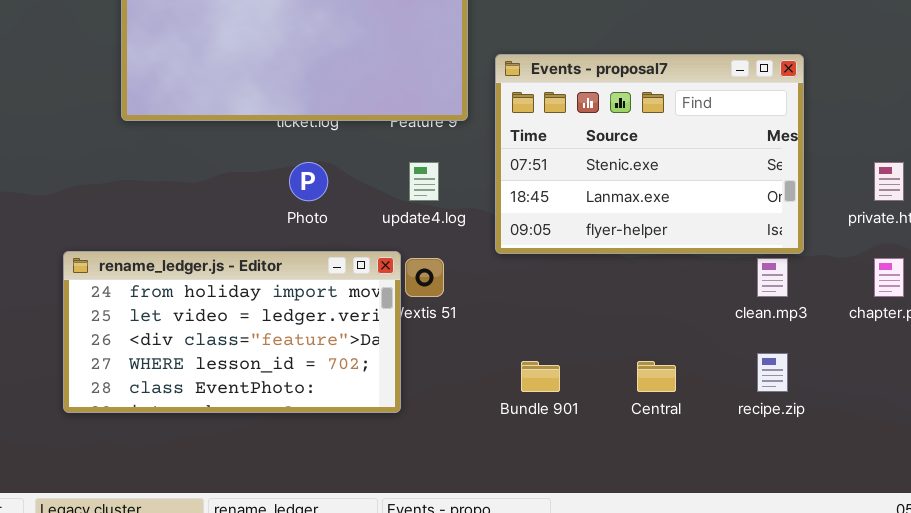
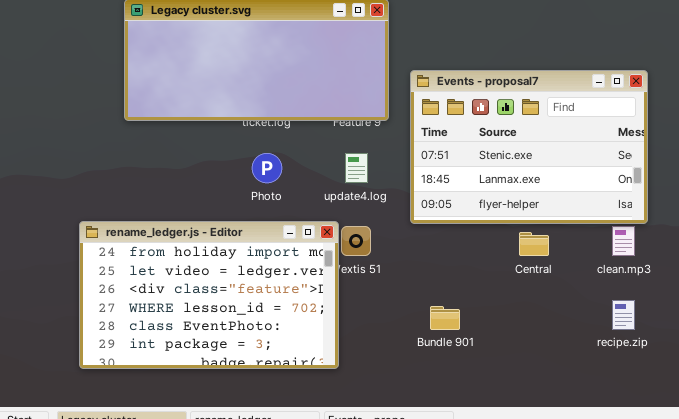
rename_ledger.js - Editor: [63,251,401,413] -> [79,221,339,369], resized
Central: [637,361,676,392] -> [519,232,549,256], moved

